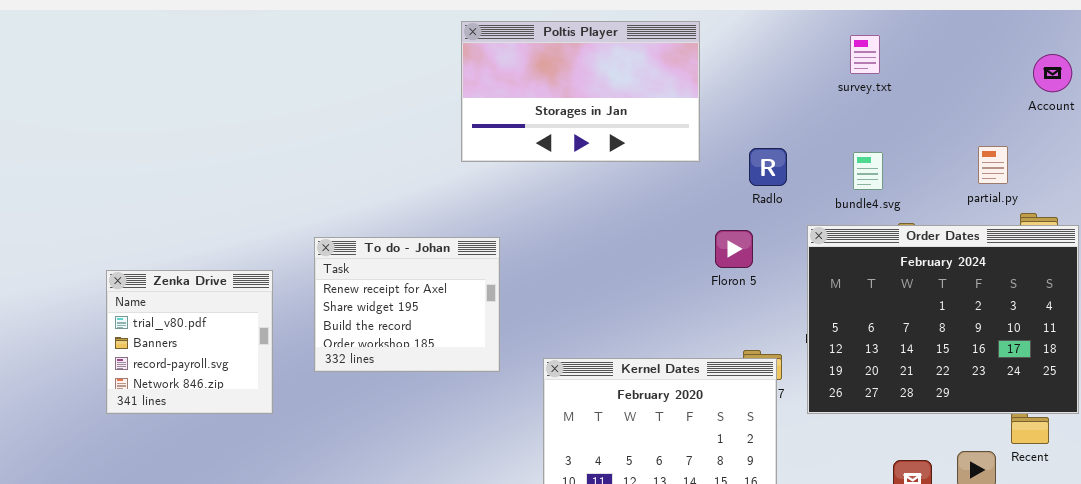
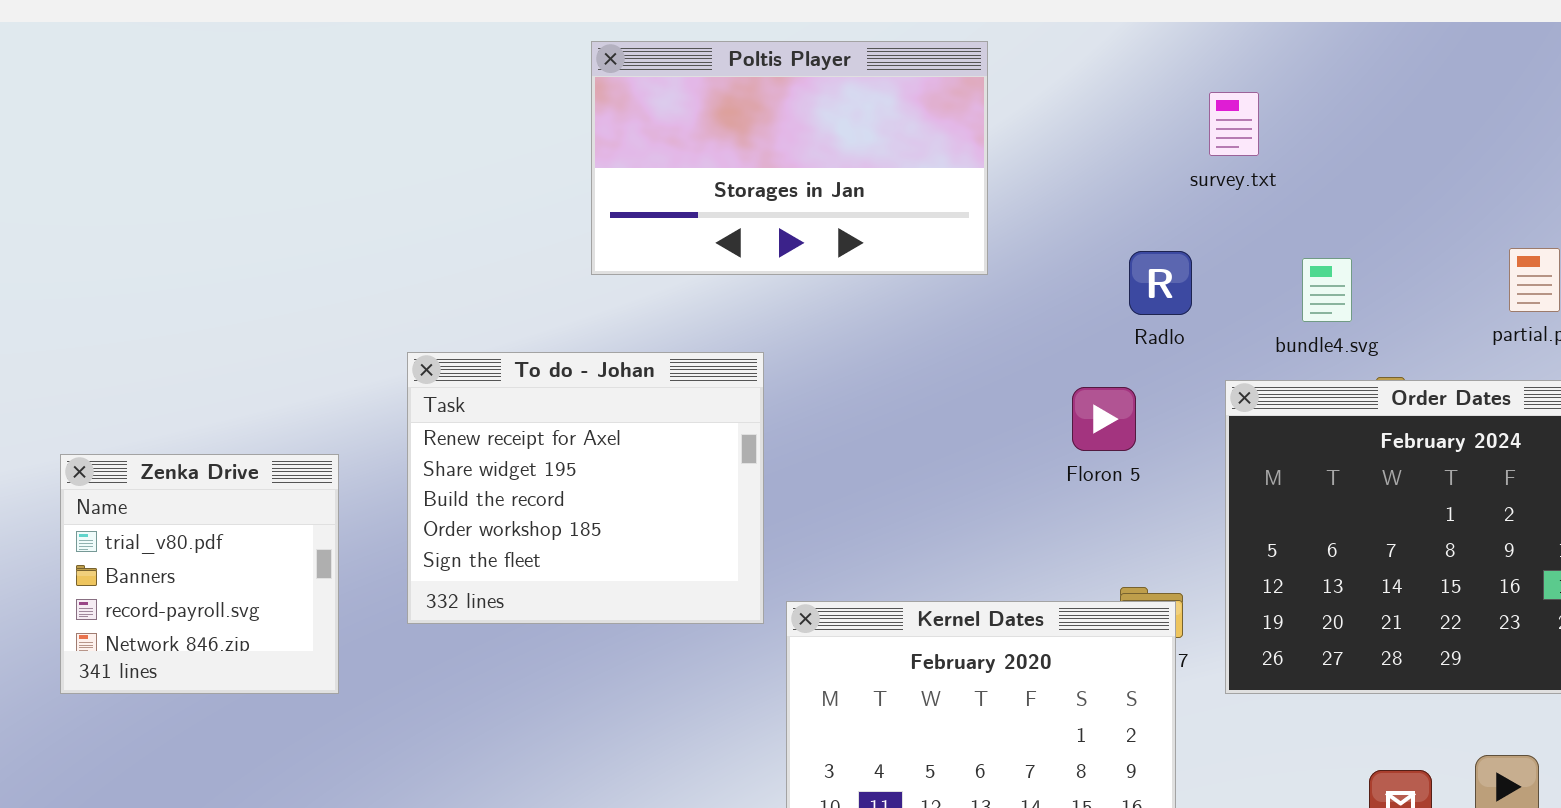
Poltis Player: [461,21,700,162] -> [591,41,988,275], moved
survey.txt: [850,35,880,74] -> [1209,92,1259,156], moved
To do - Johan: [314,237,500,372] -> [407,352,764,624], resized

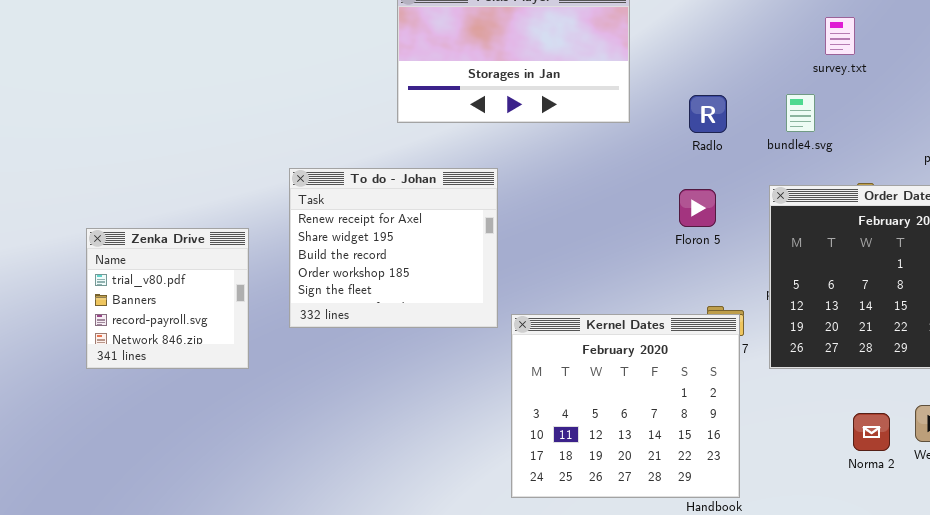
survey.txt: [1209,92,1259,156] -> [825,17,855,55], moved
Radlo: [1129,251,1192,315] -> [689,95,727,133], moved
bundle4.svg: [1302,258,1352,322] -> [786,94,815,132], moved

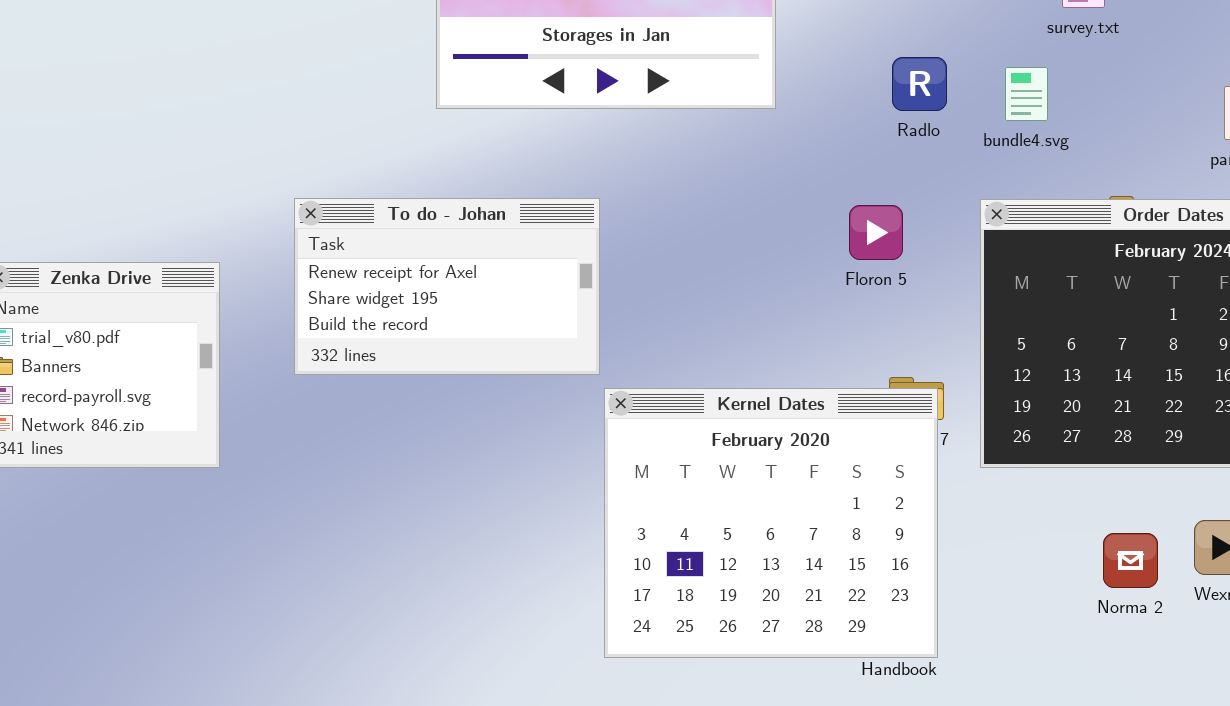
Radlo: [689,95,727,133] -> [892,57,947,111], moved
To do - Johan: [289,168,498,328] -> [294,198,600,375], moved, resized

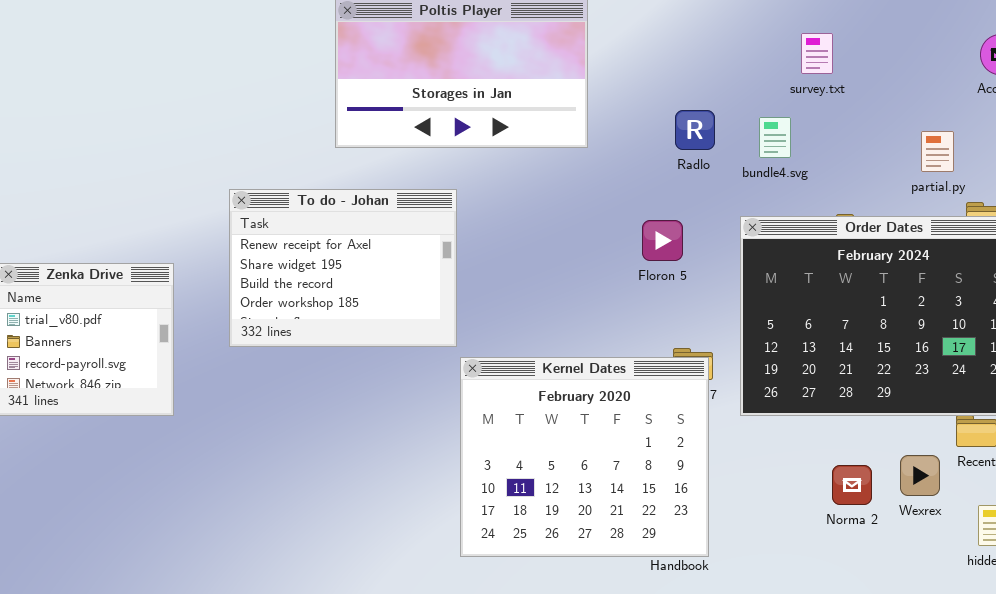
To do - Johan: [294,198,600,375] -> [229,189,457,347], resized

